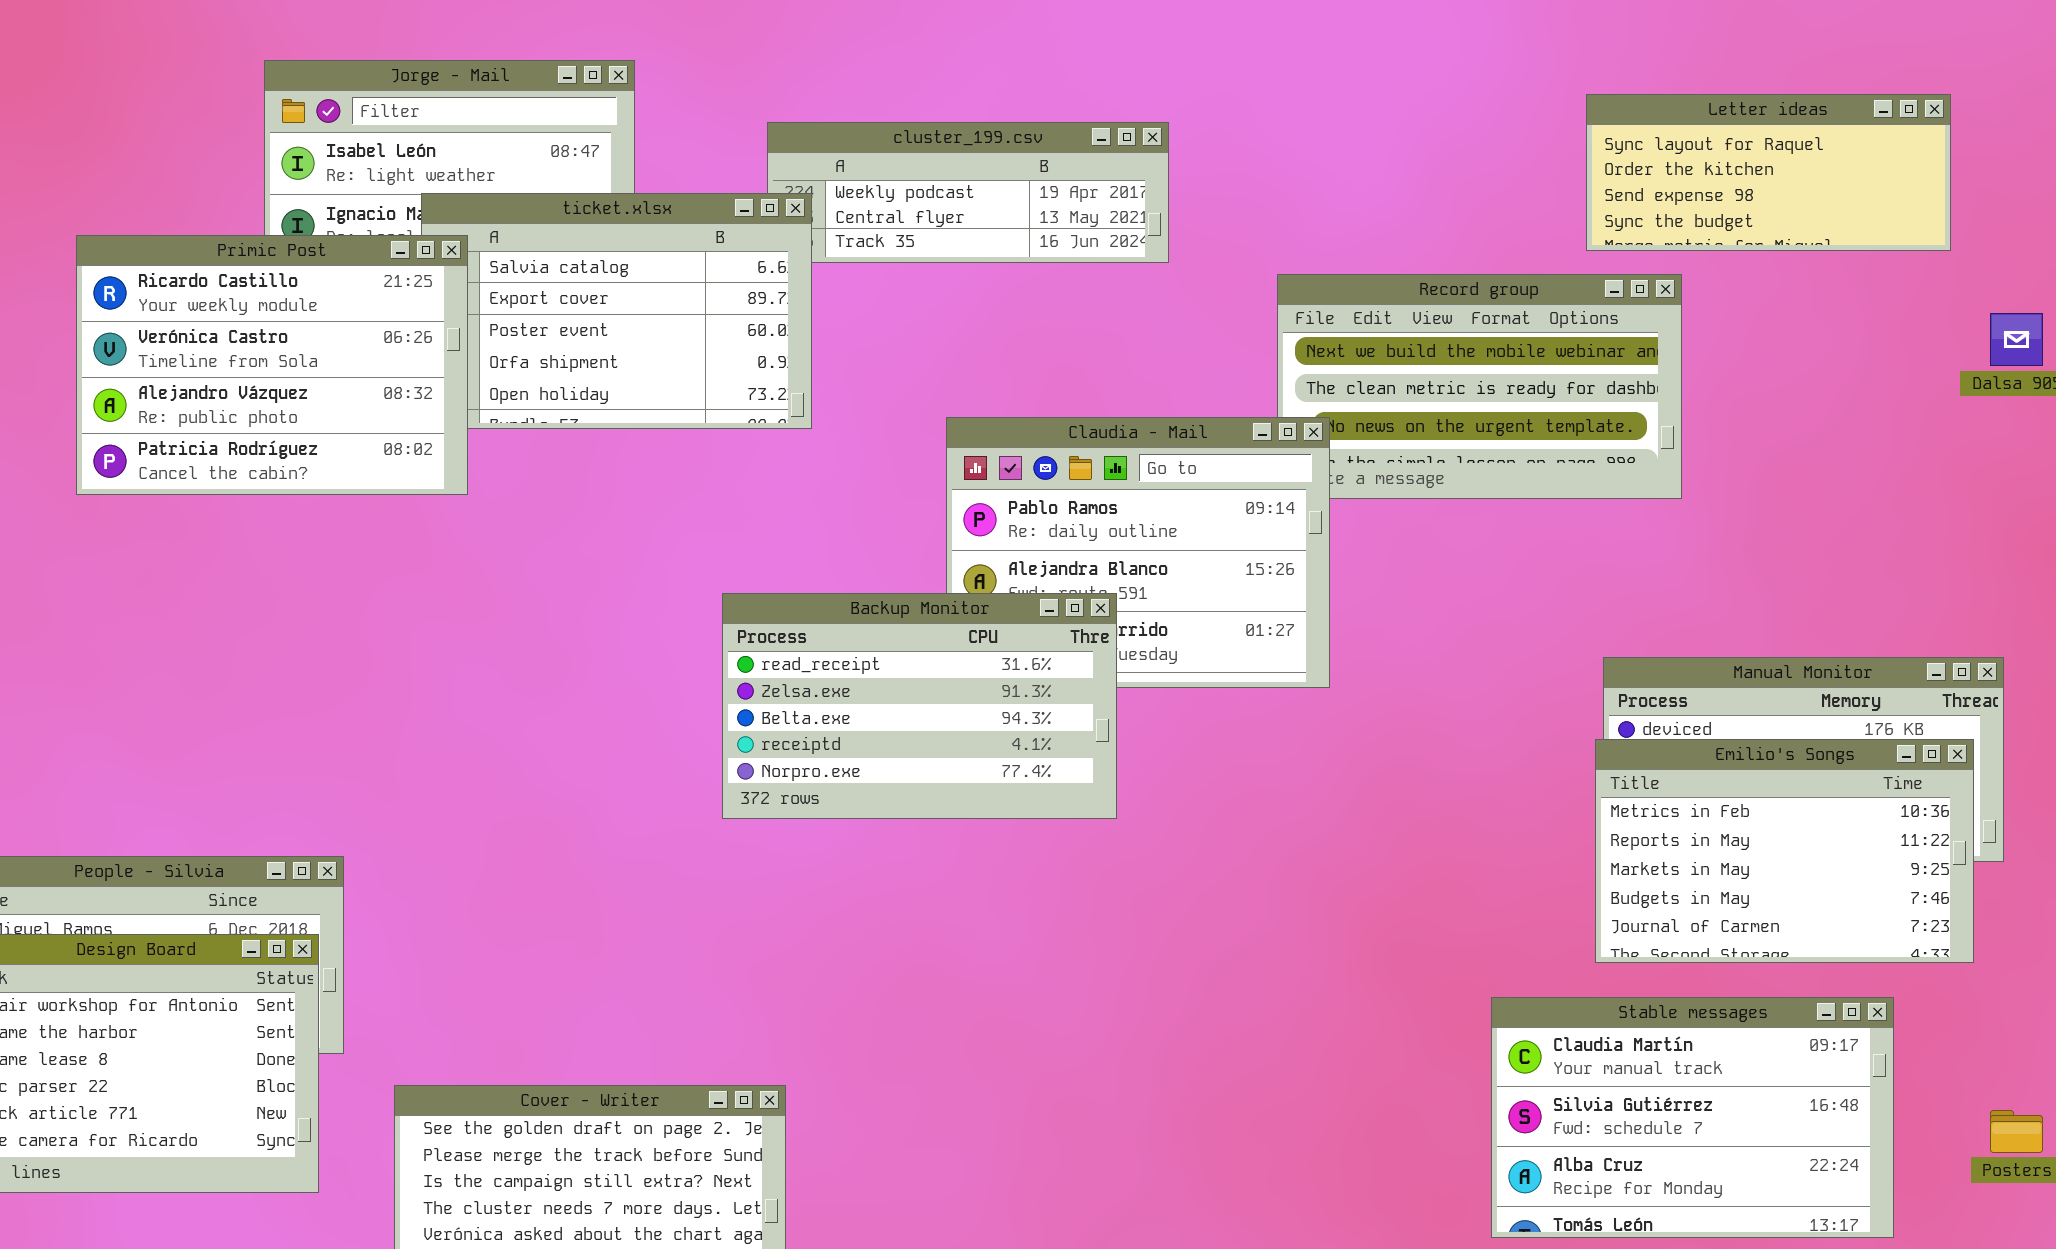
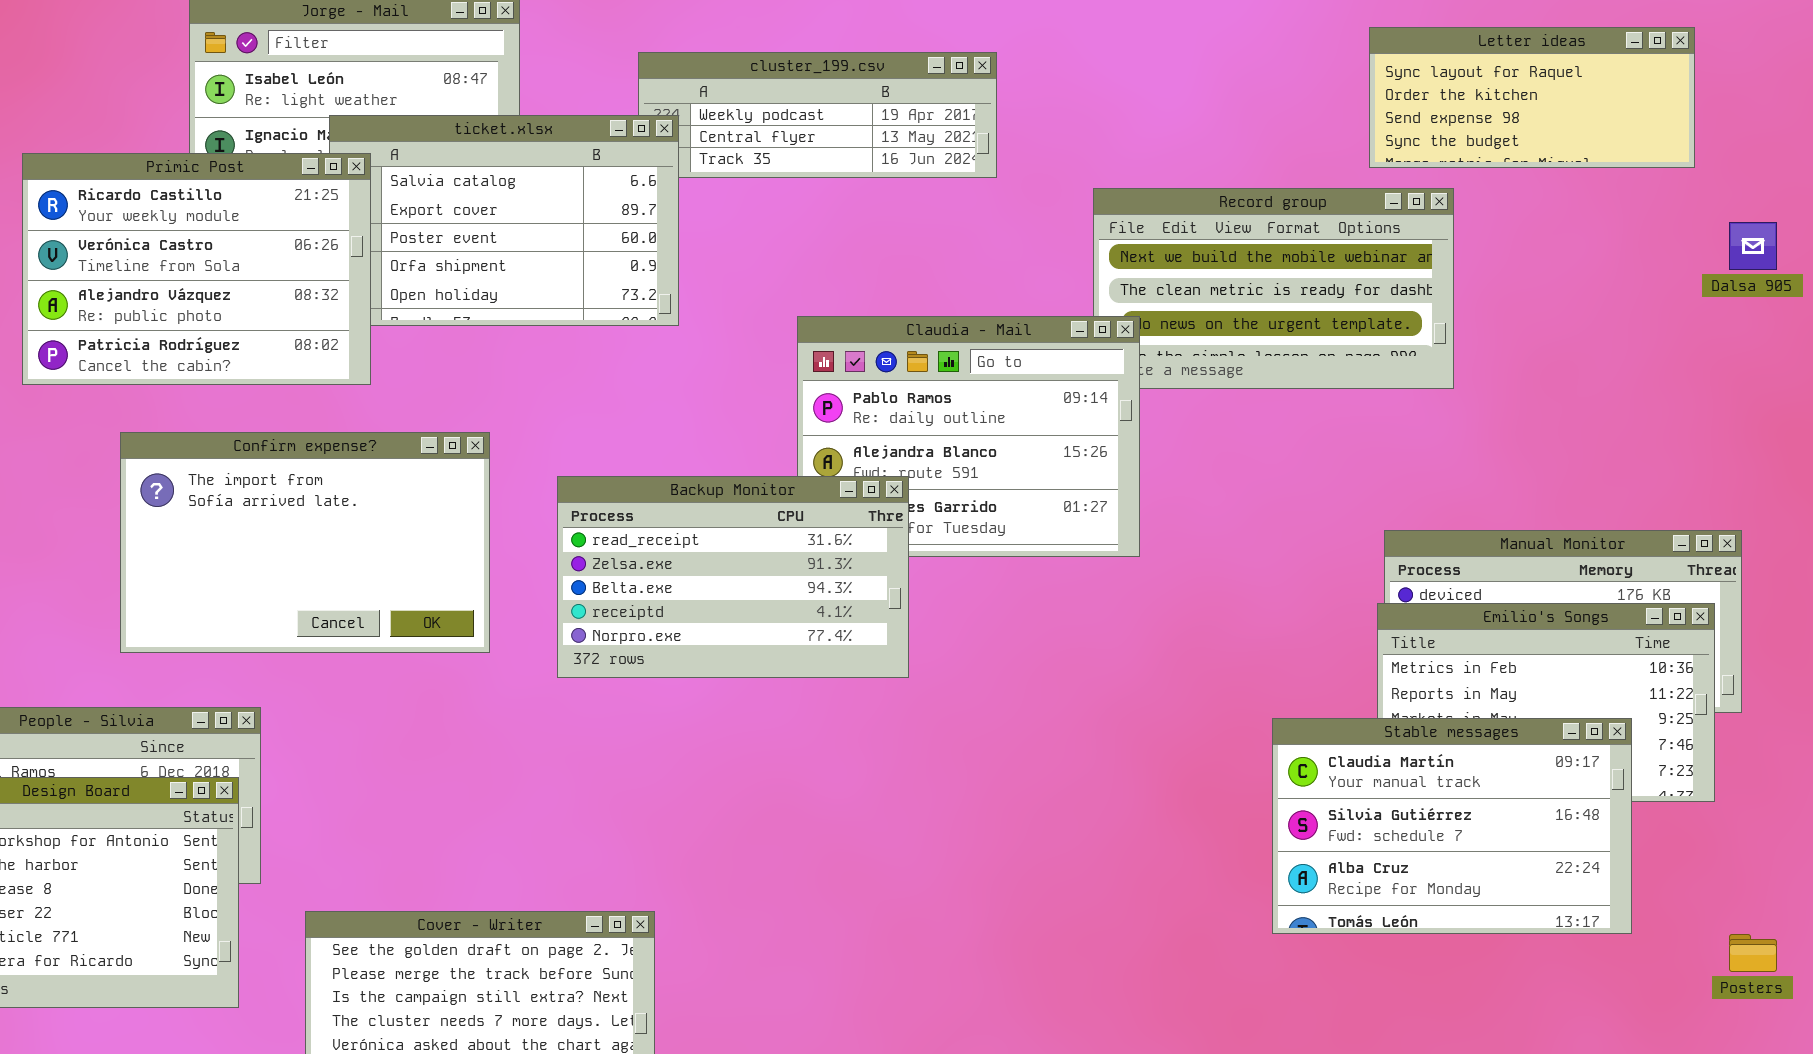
Confirm expense?: none -> [120,432,490,653], opened
Backup Monitor: [722,593,1117,819] -> [557,476,909,678], moved
Stable messages: [1491,997,1894,1238] -> [1272,718,1632,934], moved

